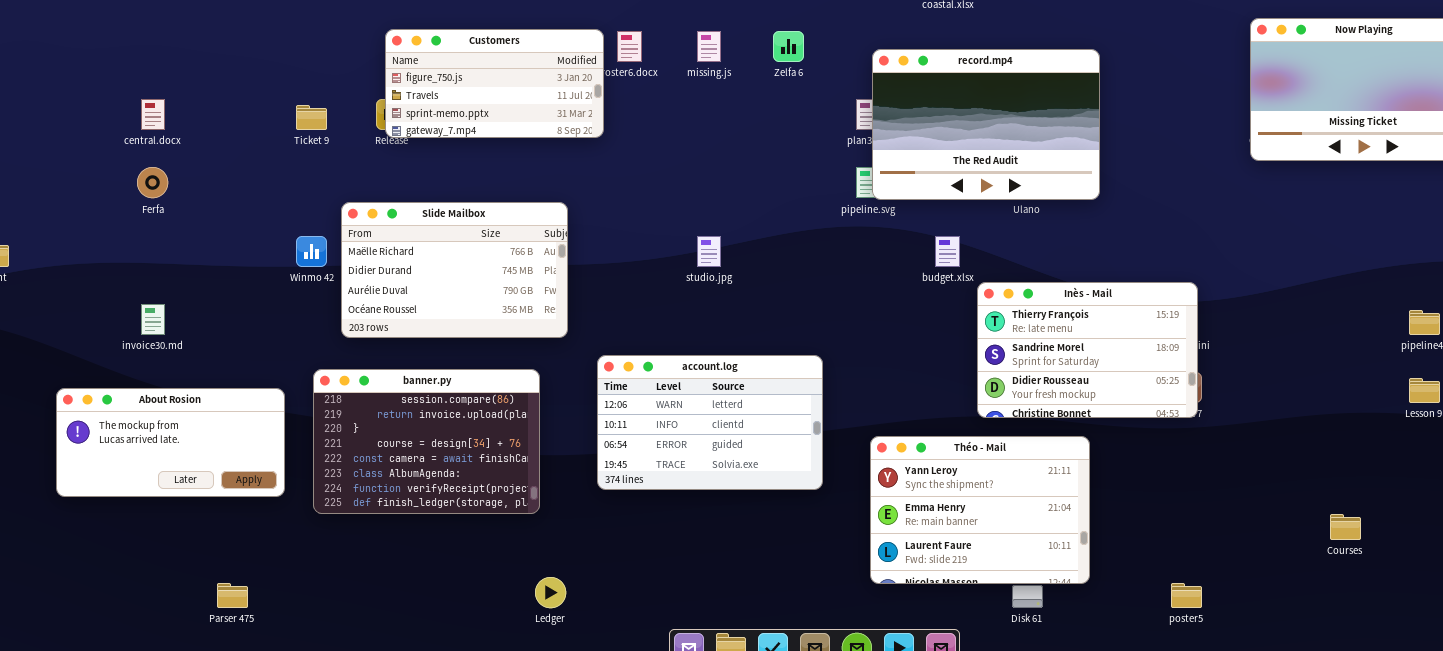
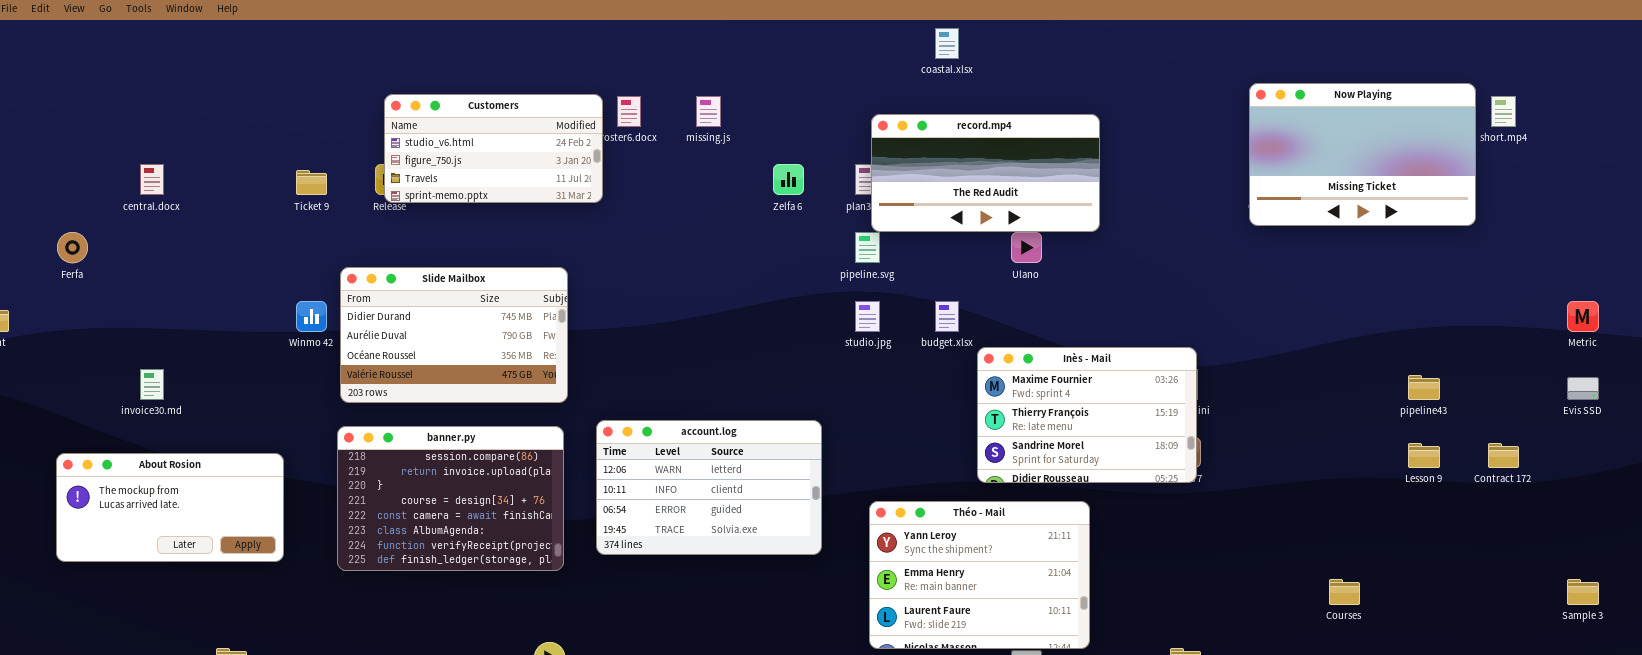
Customers: [385,29,604,138] -> [384,94,603,203], scrolled up 1 row
Zelfa 6: [773,31,804,62] -> [773,164,804,195], moved
record.mp4: [872,49,1100,200] -> [871,114,1100,232], resized
Ferfa: [137,167,168,198] -> [57,232,88,263], moved
Slide Mailbox: [341,202,568,338] -> [340,267,568,403], scrolled down 1 row
studio.jpg: [697,236,721,267] -> [855,301,880,332], moved
Inès - Mail: [977,282,1198,418] -> [977,347,1197,483], scrolled up 1 row
banner.py: [313,369,540,514] -> [337,426,564,571], moved

